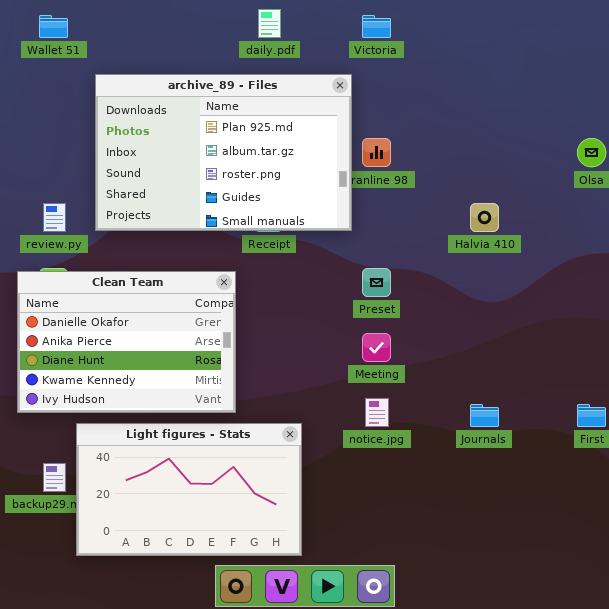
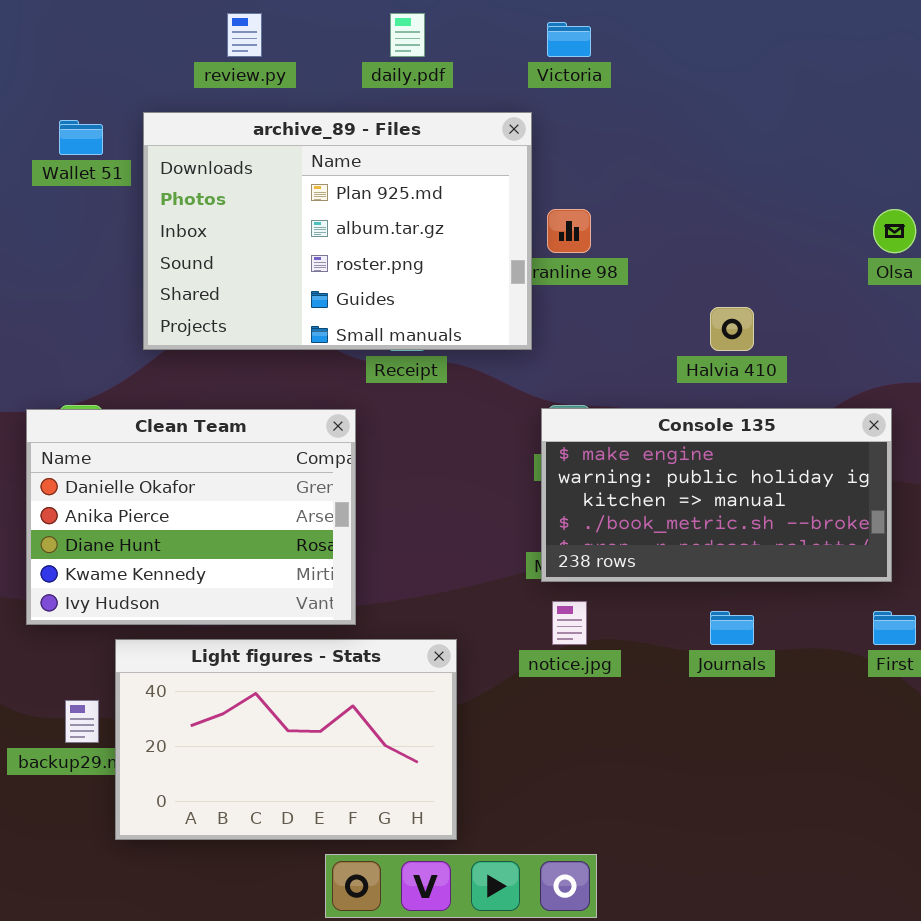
Wallet 51: [39,15,68,38] -> [59,120,103,155], moved
review.py: [43,203,66,232] -> [227,13,262,57], moved
Console 135: none -> [541,408,892,582], opened

